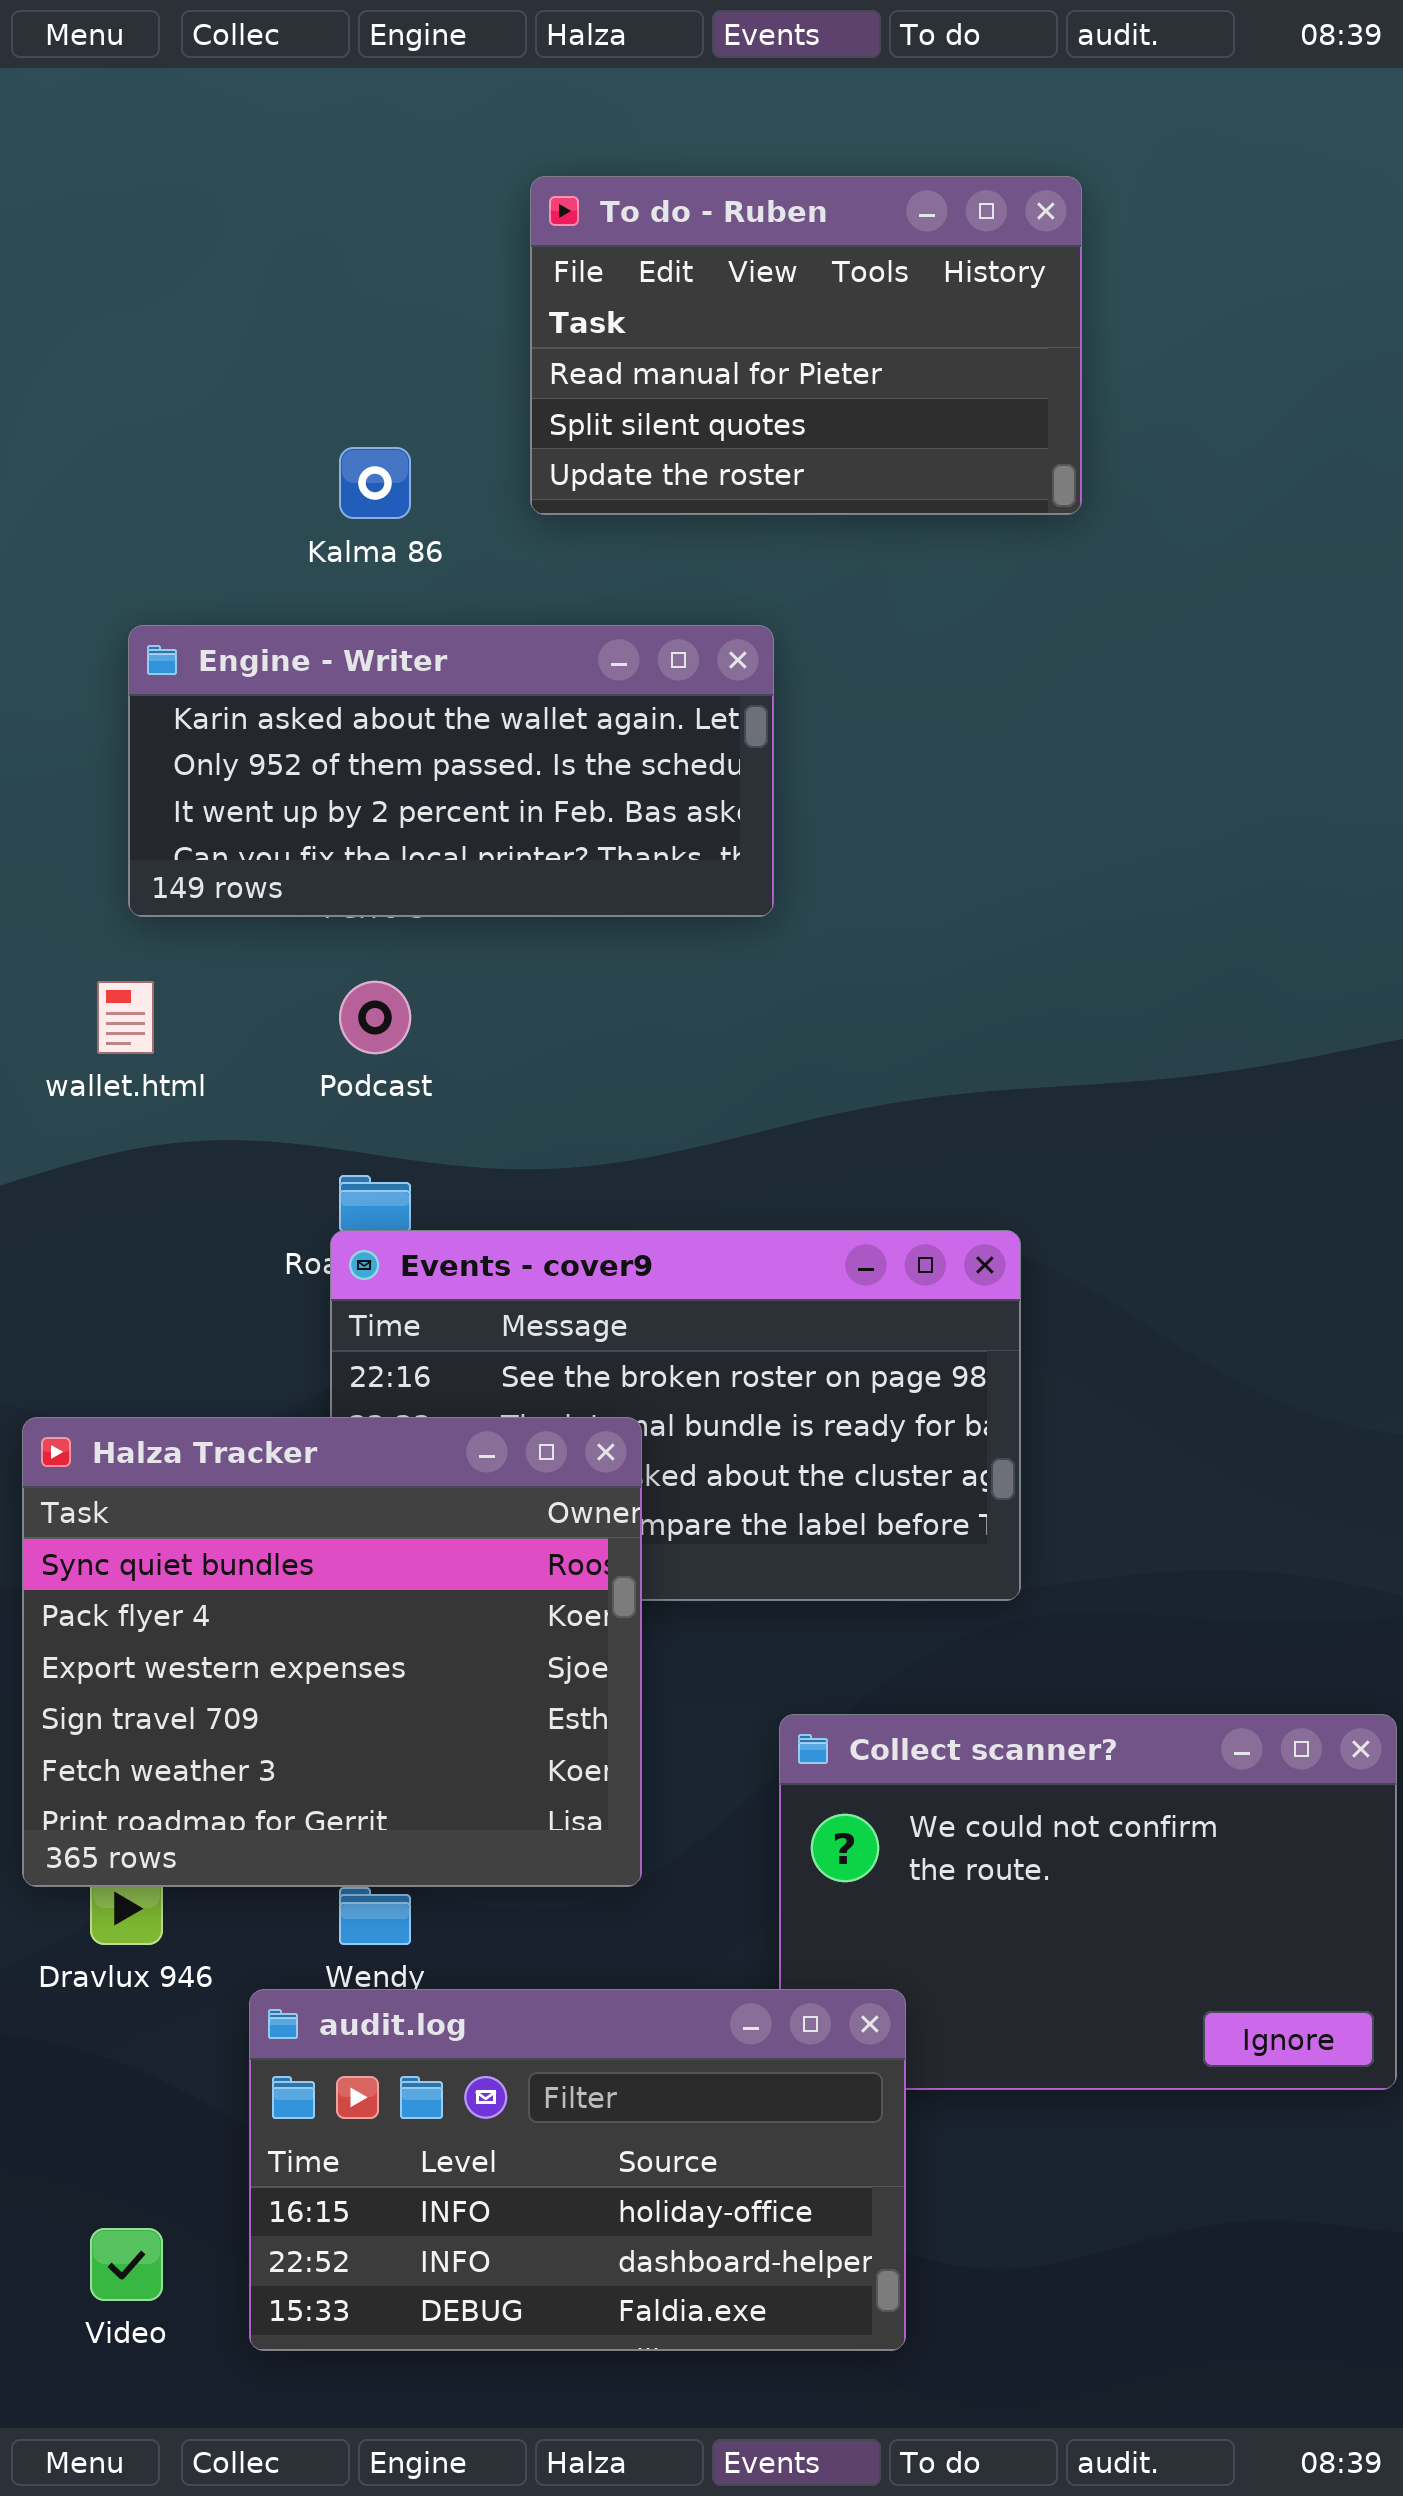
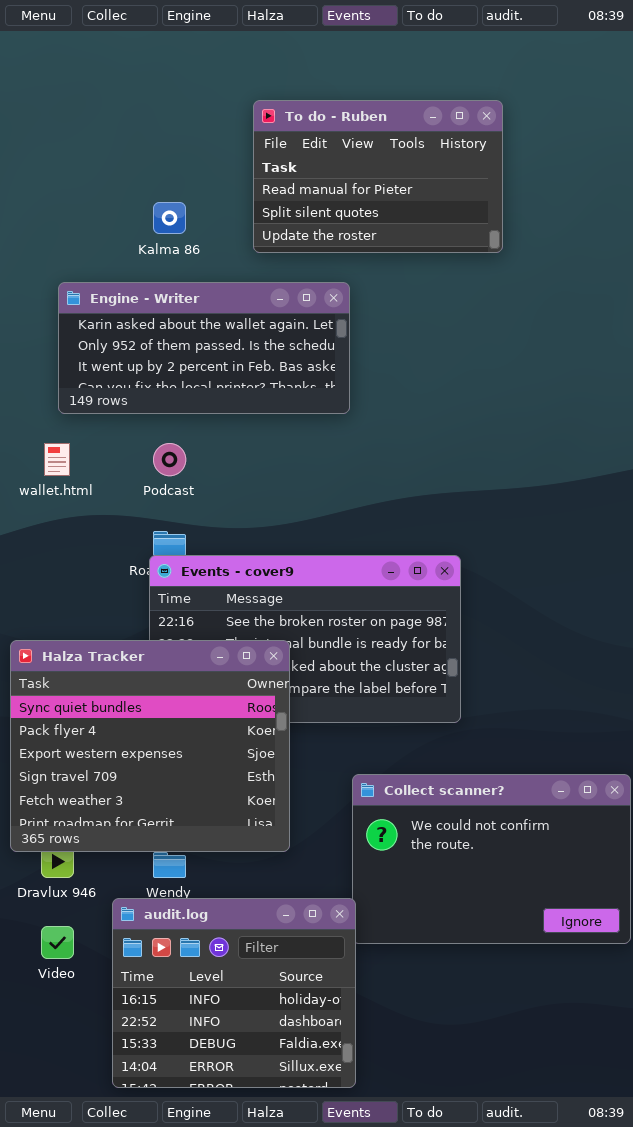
To do - Ruben: [530,176,1082,515] -> [253,100,503,253], moved
audit.log: [249,1989,906,2351] -> [112,898,356,1088], resized
Video: [90,2228,163,2301] -> [41,926,74,959], moved

